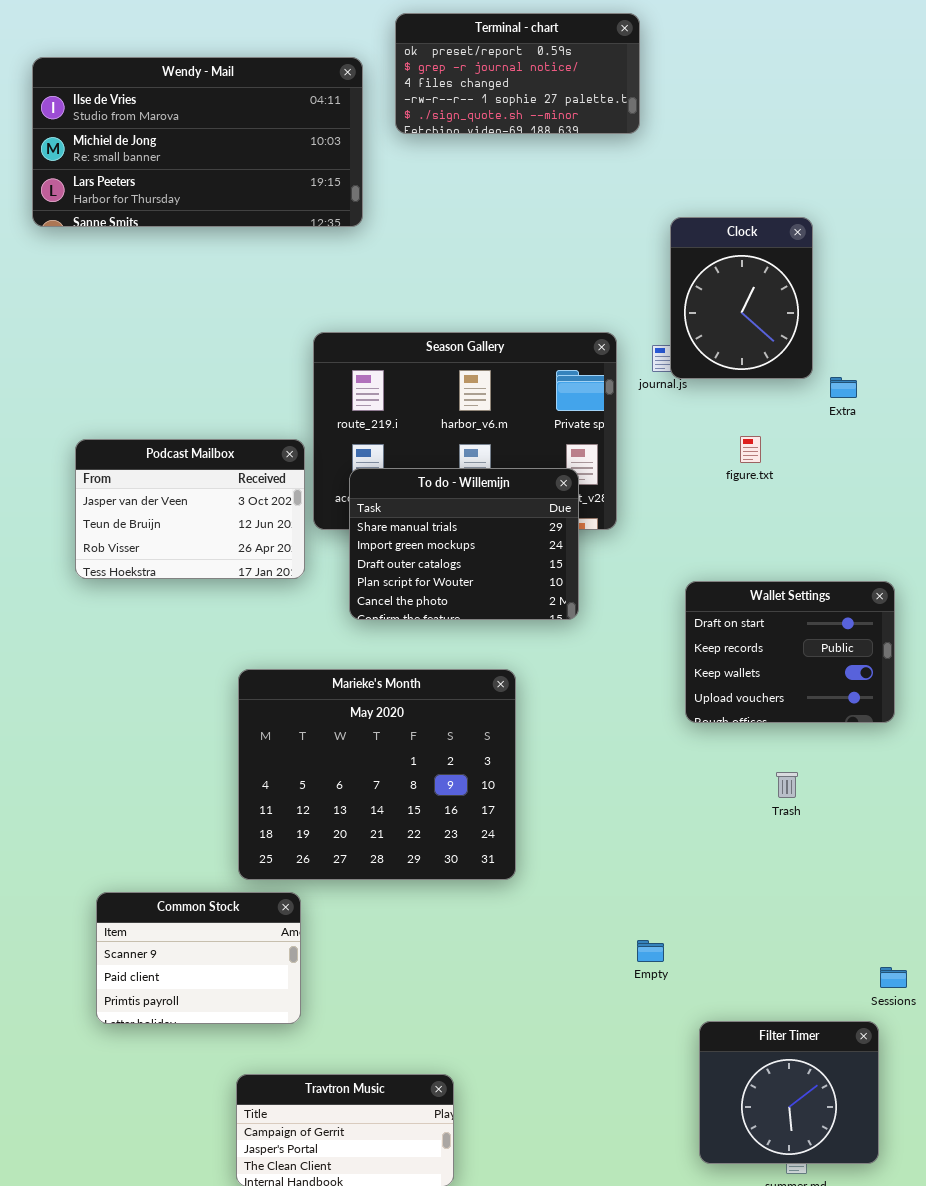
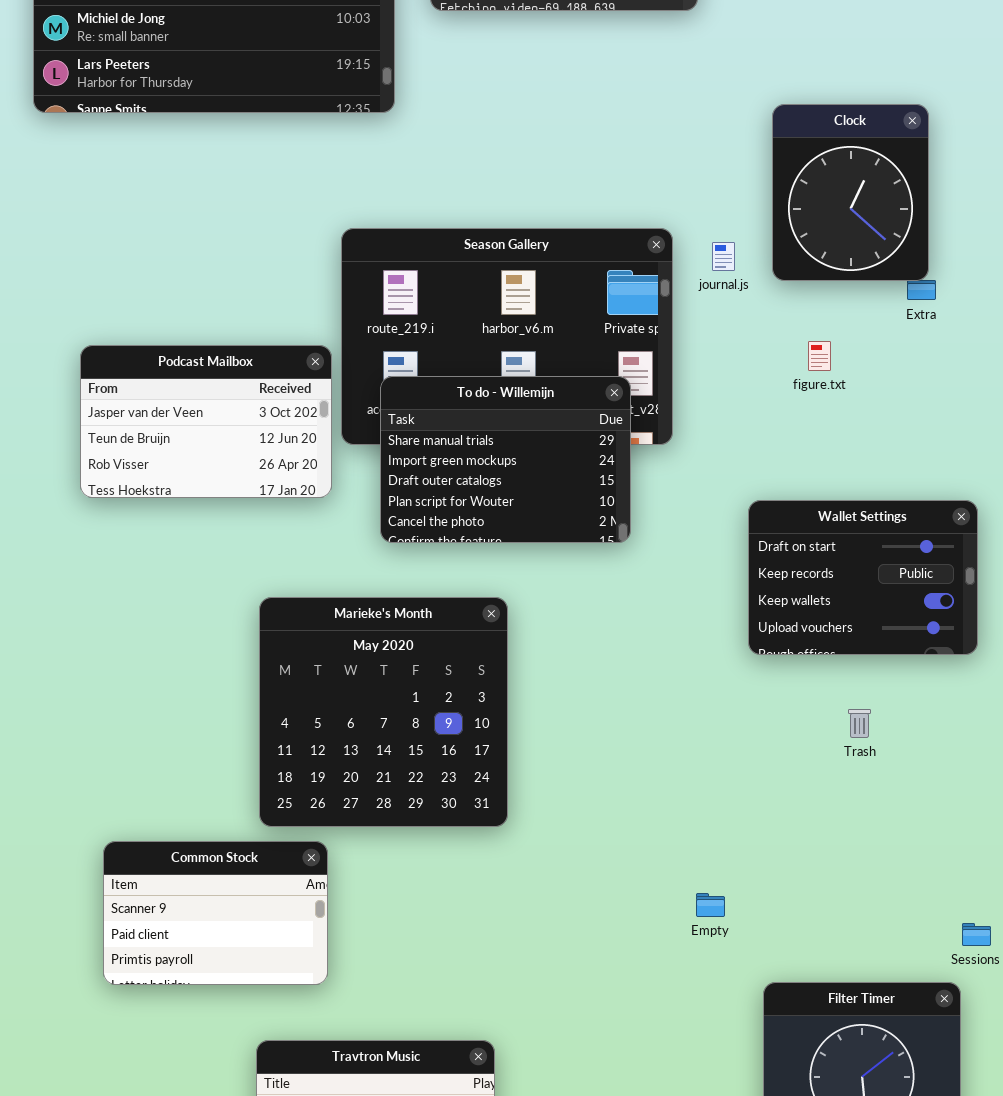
Clock: [670,217,813,379] -> [772,104,929,281], moved
Marieke's Month: [238,669,516,880] -> [259,597,508,827], resized

